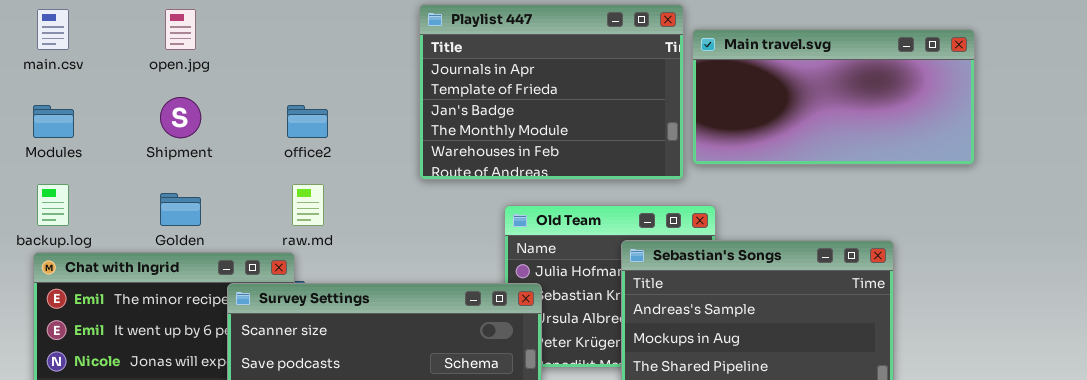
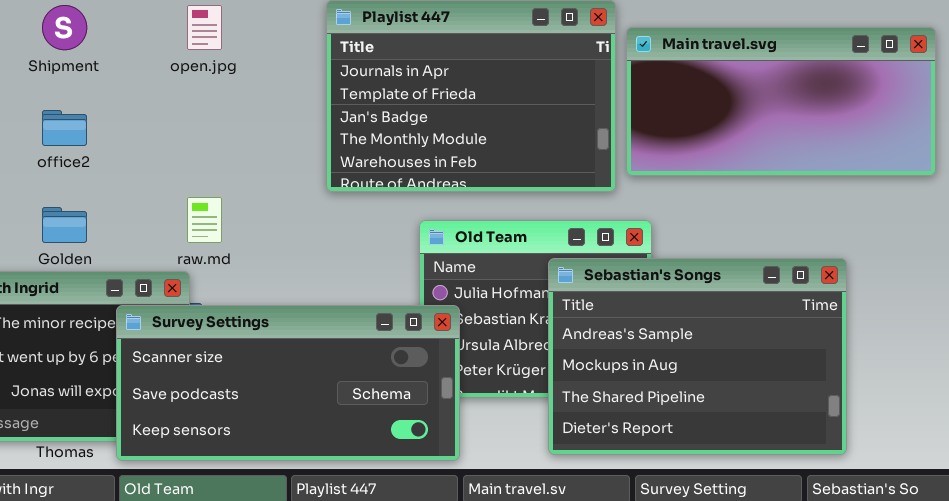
open.jpg: [165,9,196,50] -> [187,5,222,50], moved
Shipment: [160,97,201,138] -> [42,5,87,50], moved
office2: [287,105,328,138] -> [42,110,87,146], moved

